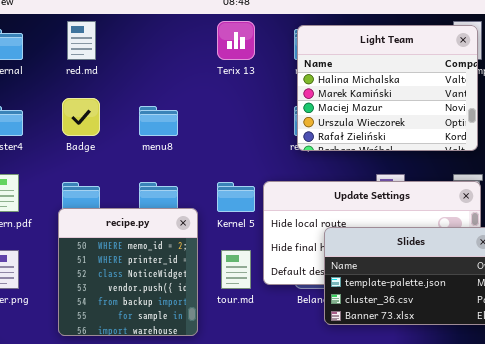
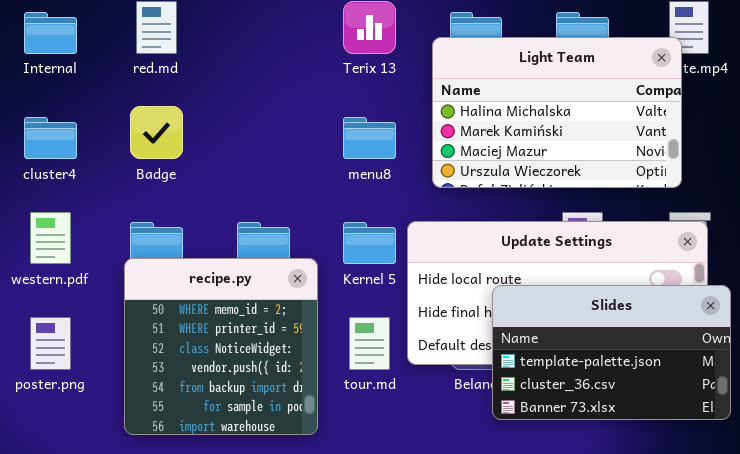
Light Team: [297,25,478,151] -> [432,37,682,188], moved, resized
menu8: [139,106,178,136] -> [343,117,396,159], moved

